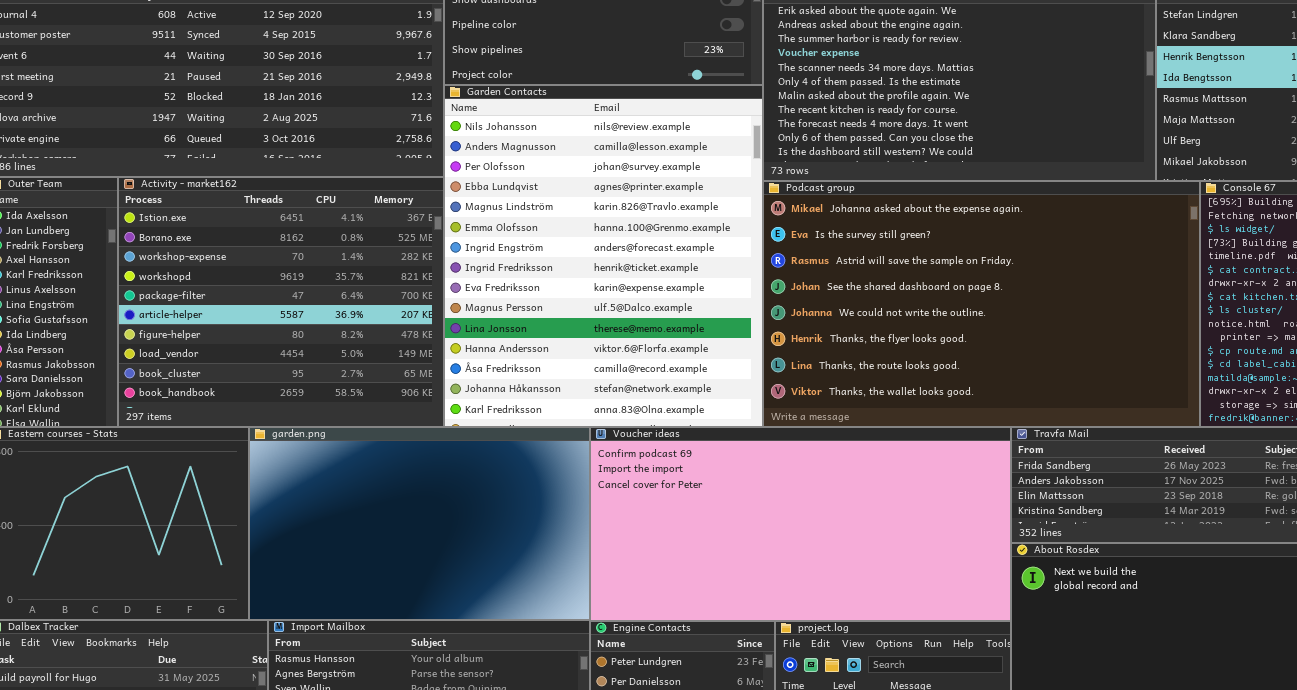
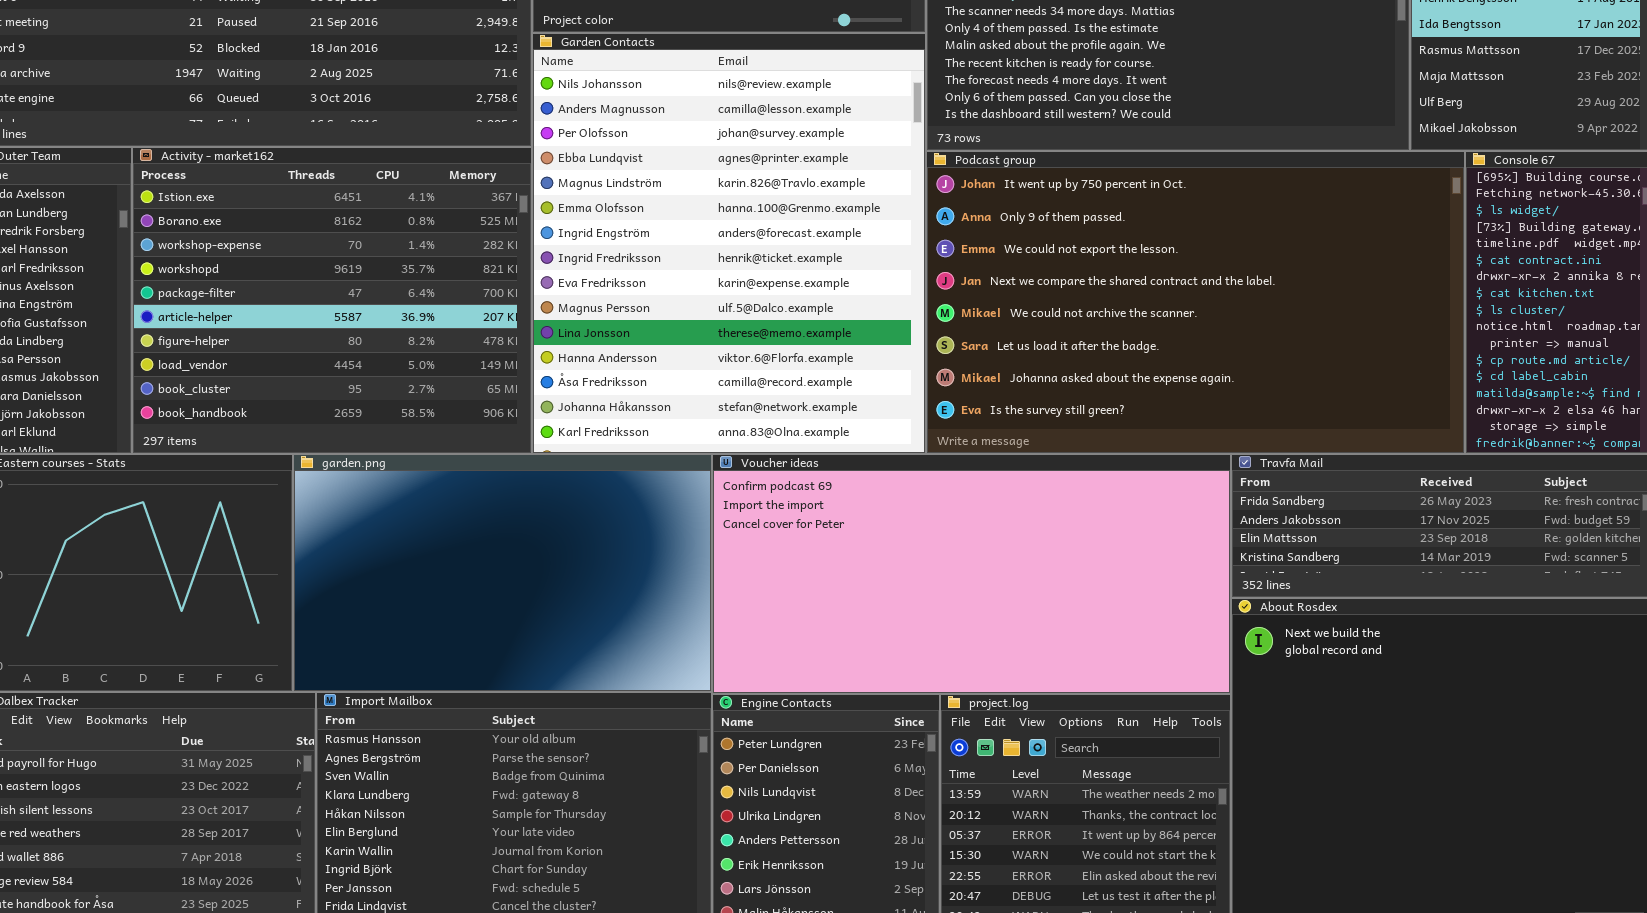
Podcast group: [763,181,1200,427] -> [926,151,1465,454], scrolled up 6 rows

